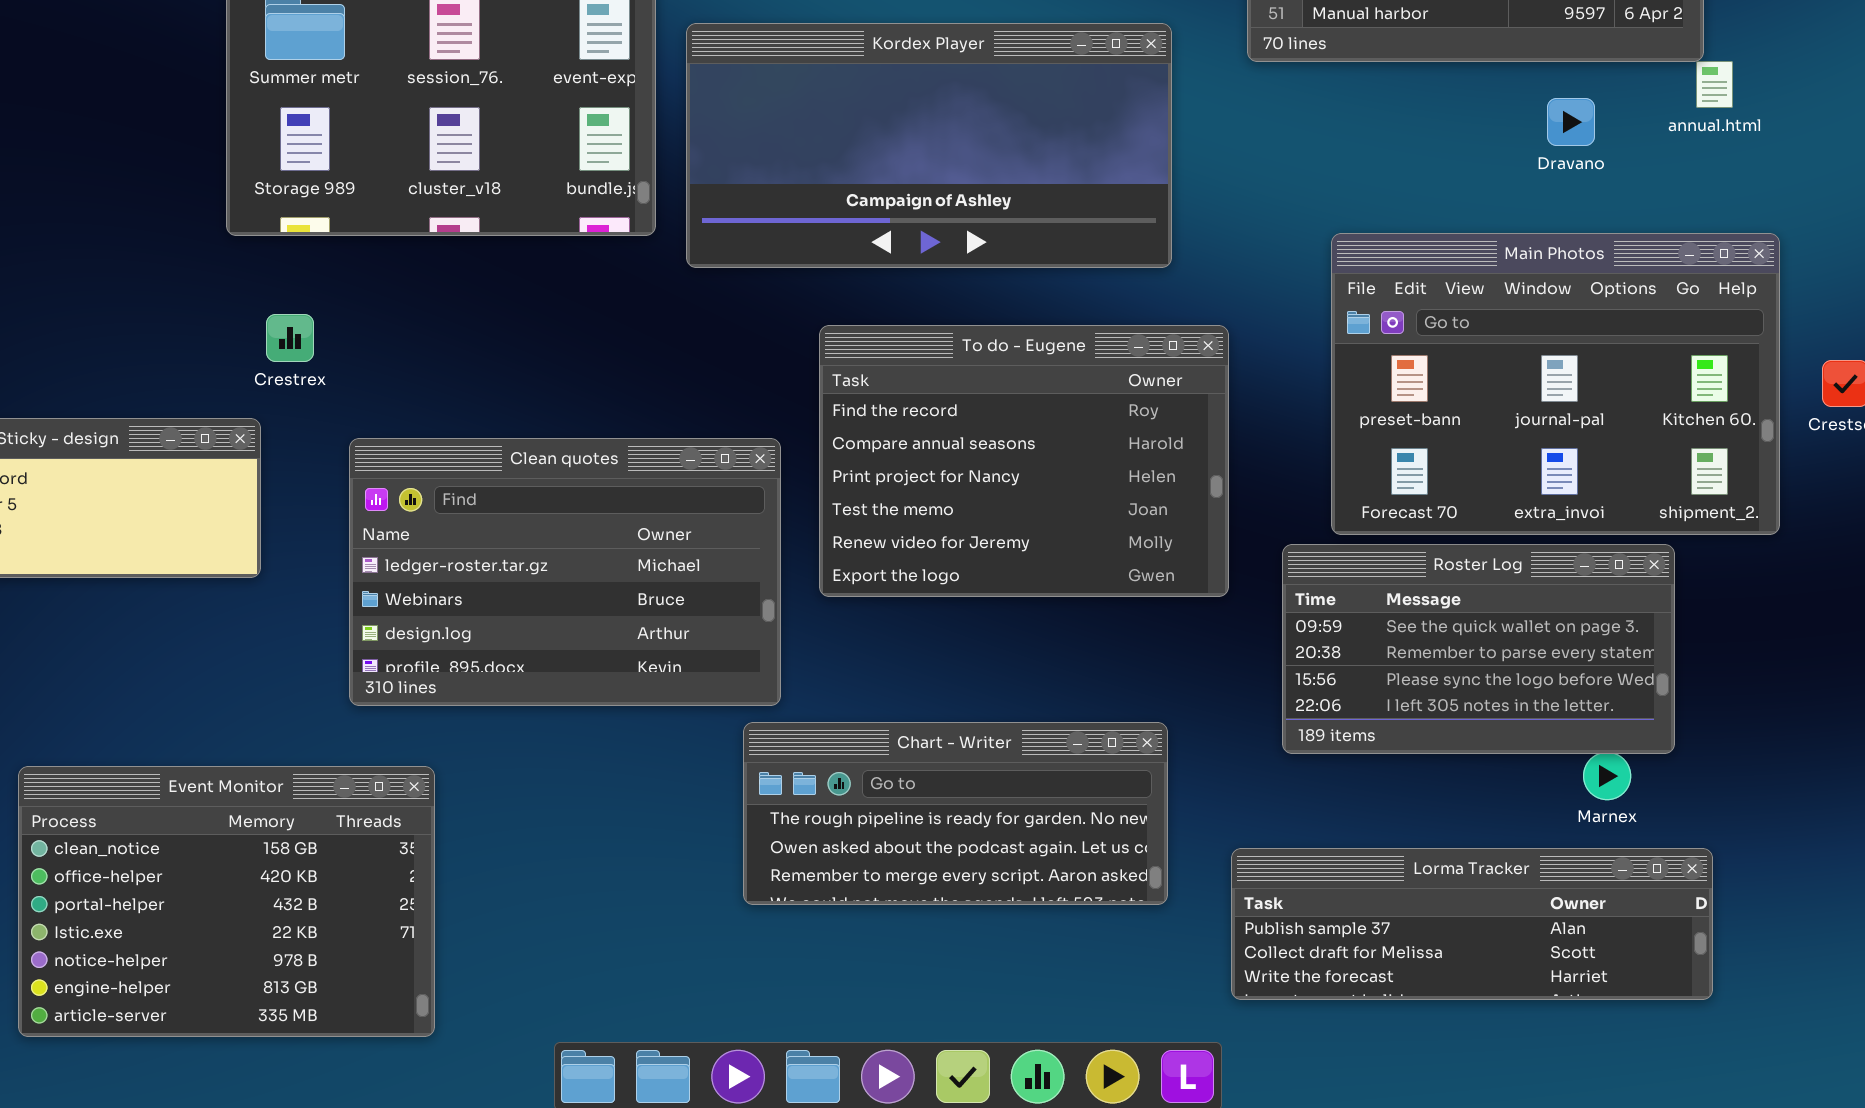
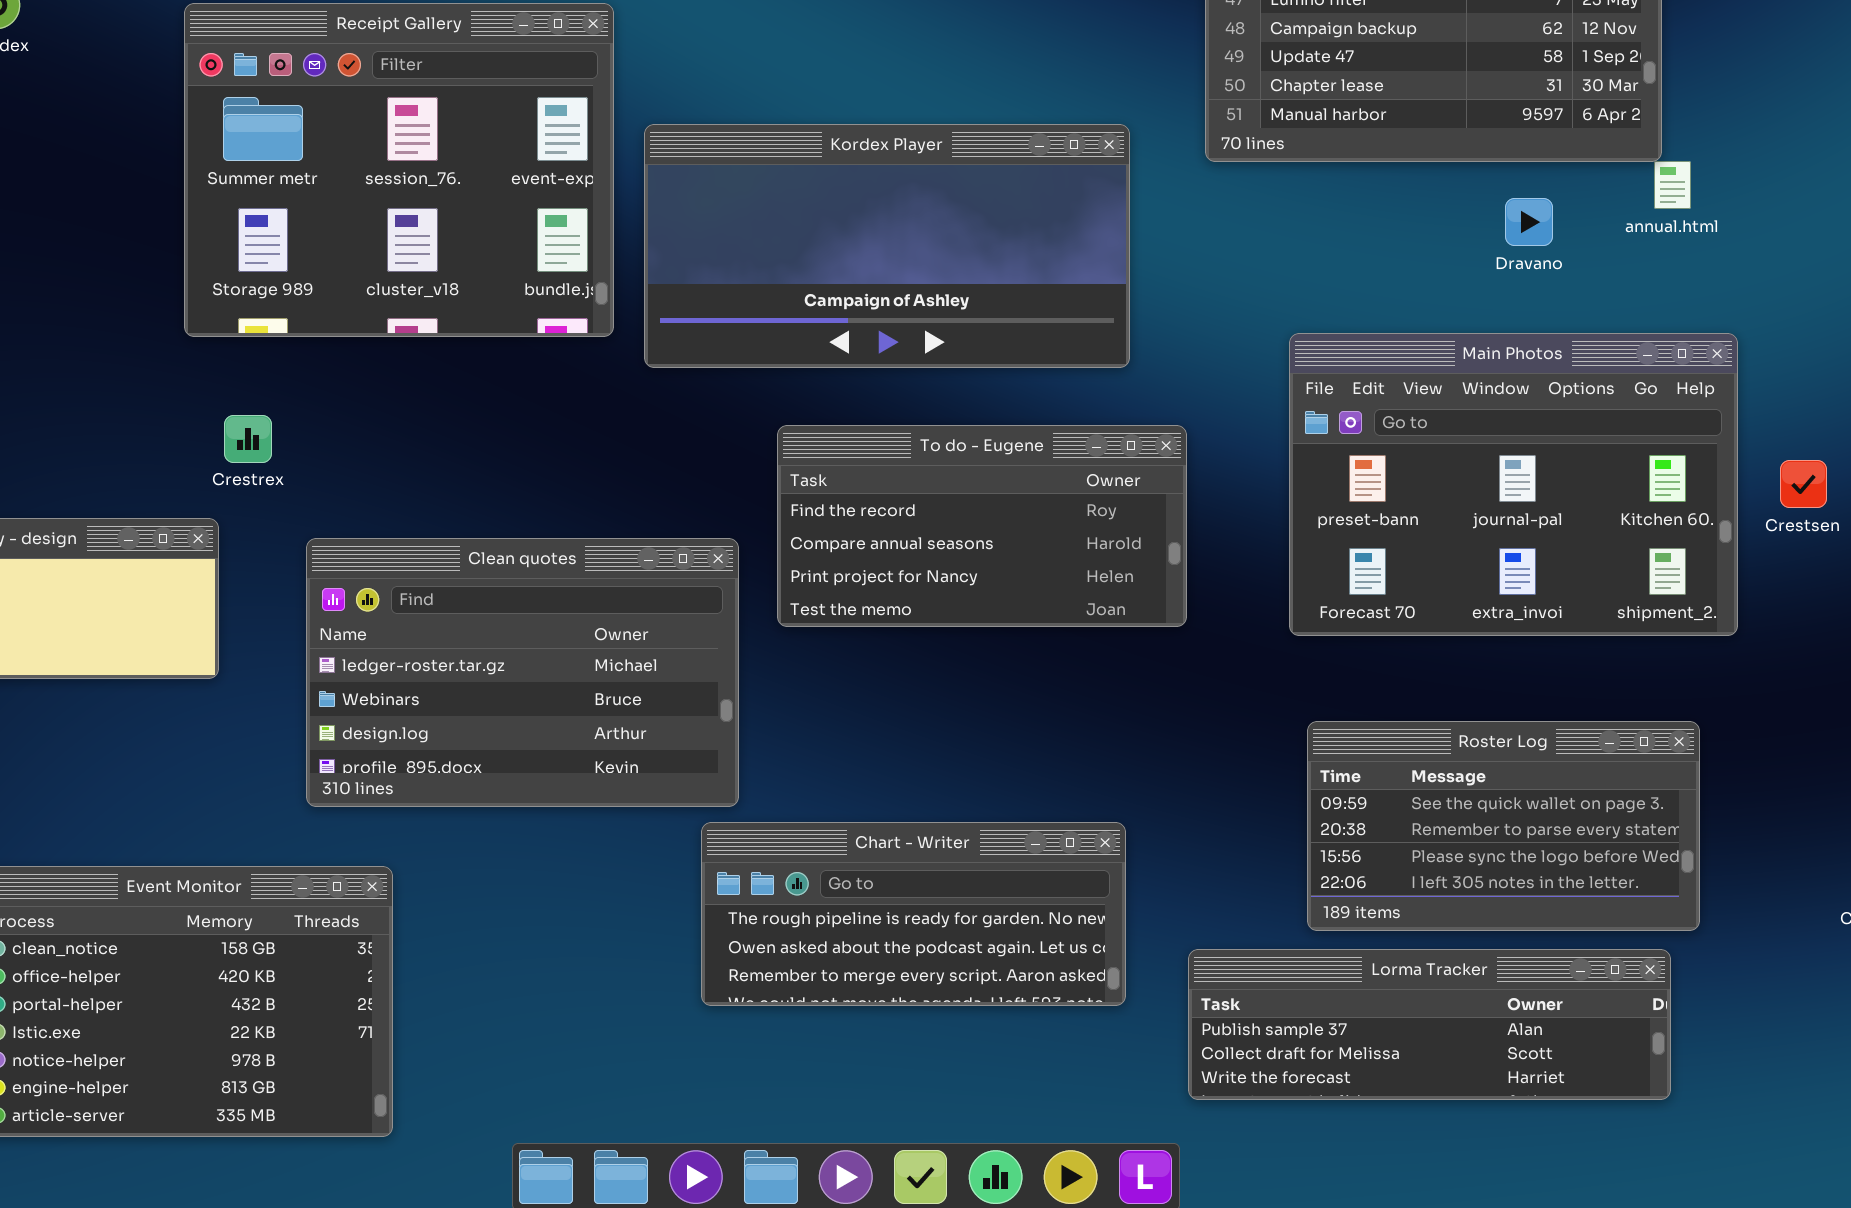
To do - Eugene: [819,325,1229,597] -> [777,425,1187,627], resized
Roster Log: [1282,544,1675,754] -> [1307,721,1700,931], moved

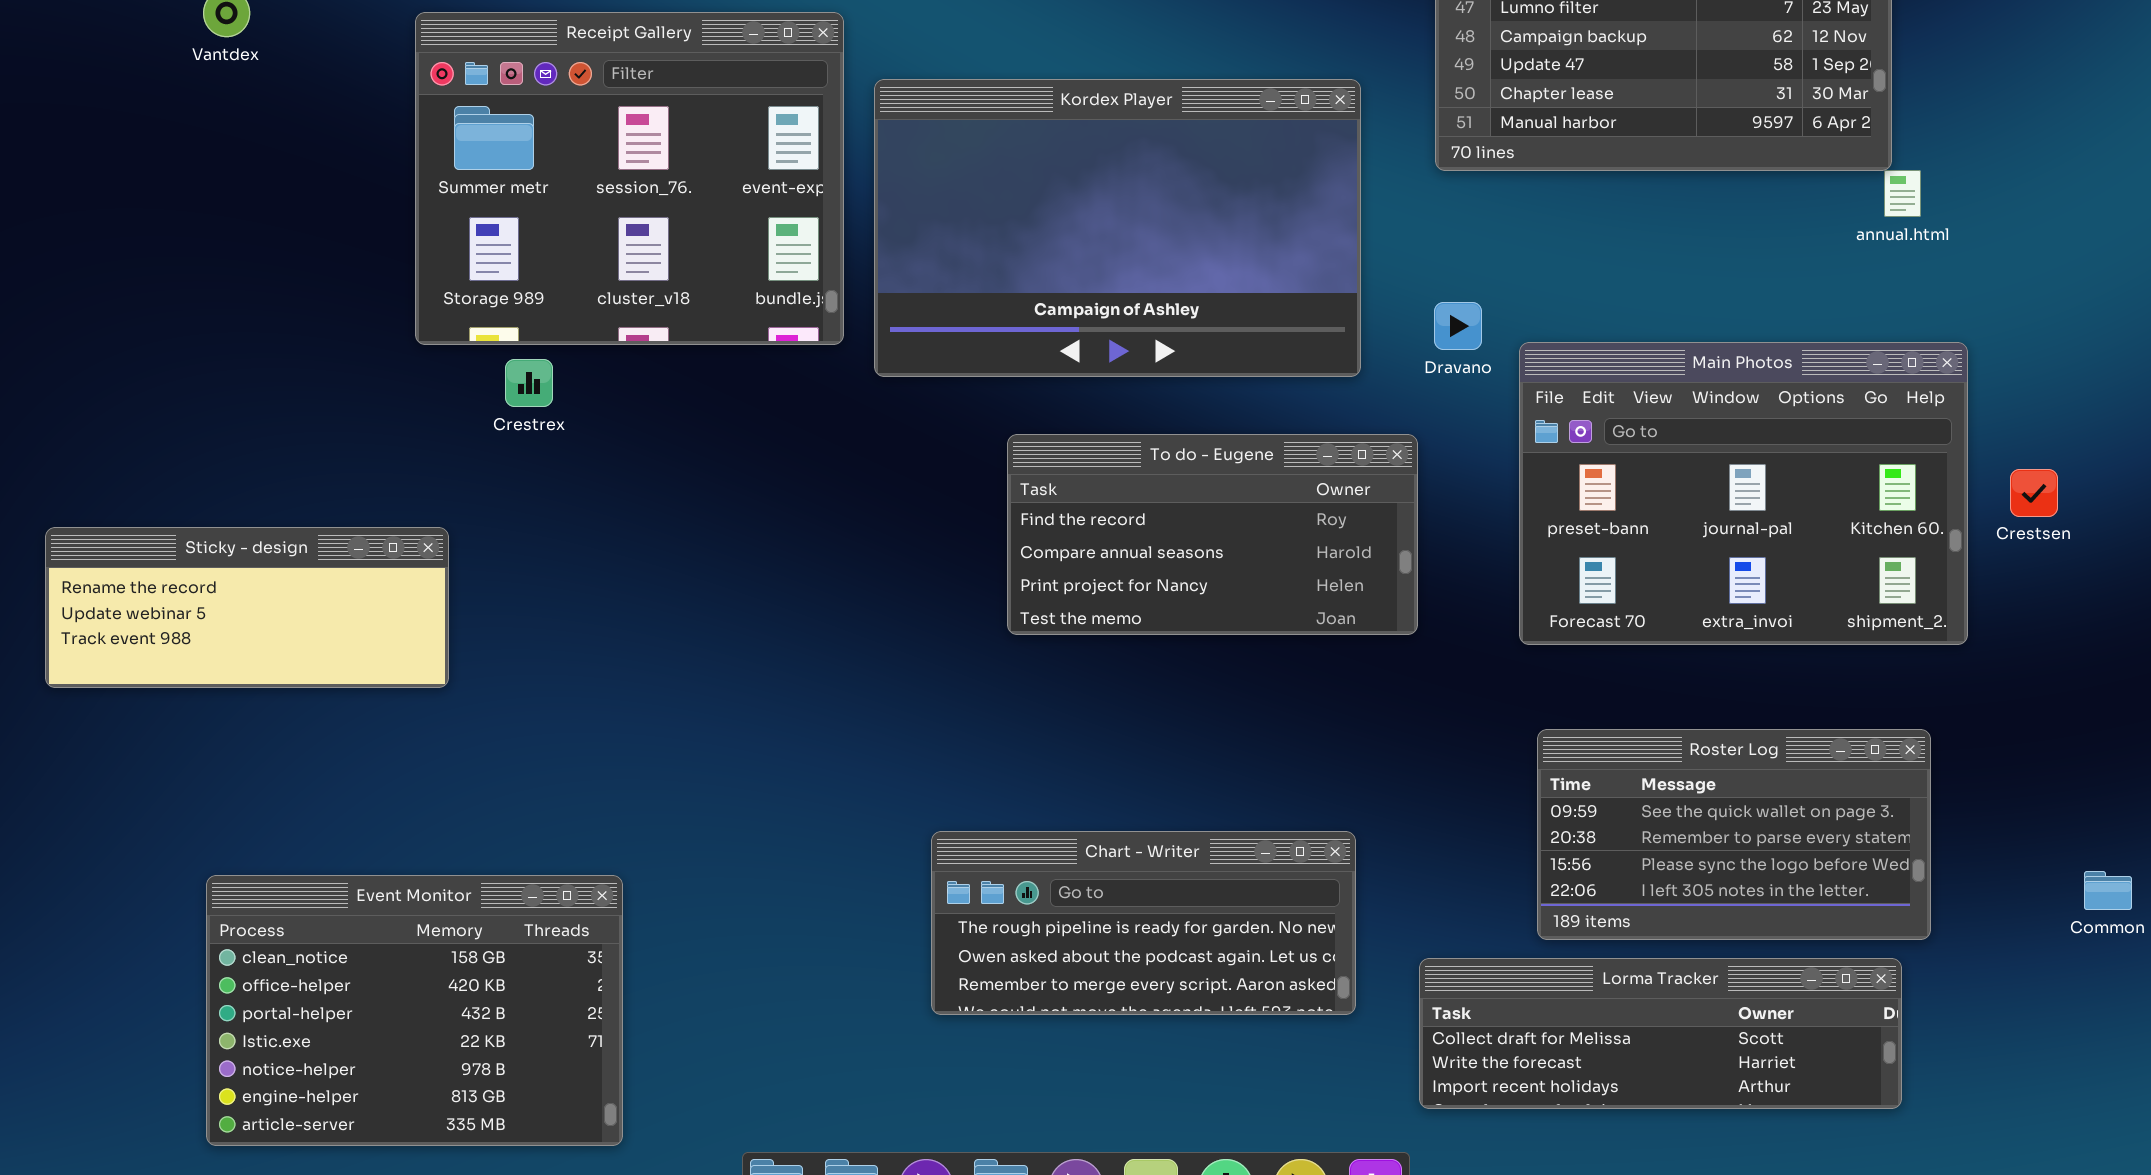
Kordex Player: [644,124,1130,368] -> [874,79,1361,377], resized
Dravano: [1505,198,1553,246] -> [1434,302,1482,350], moved
Crestrex: [224,415,272,463] -> [505,359,553,407], moved
Clean quotes: [306,538,739,807] -> none, closed
Lorma Tracker: [1188,949,1671,1100] -> [1419,958,1902,1109], scrolled down 1 row

